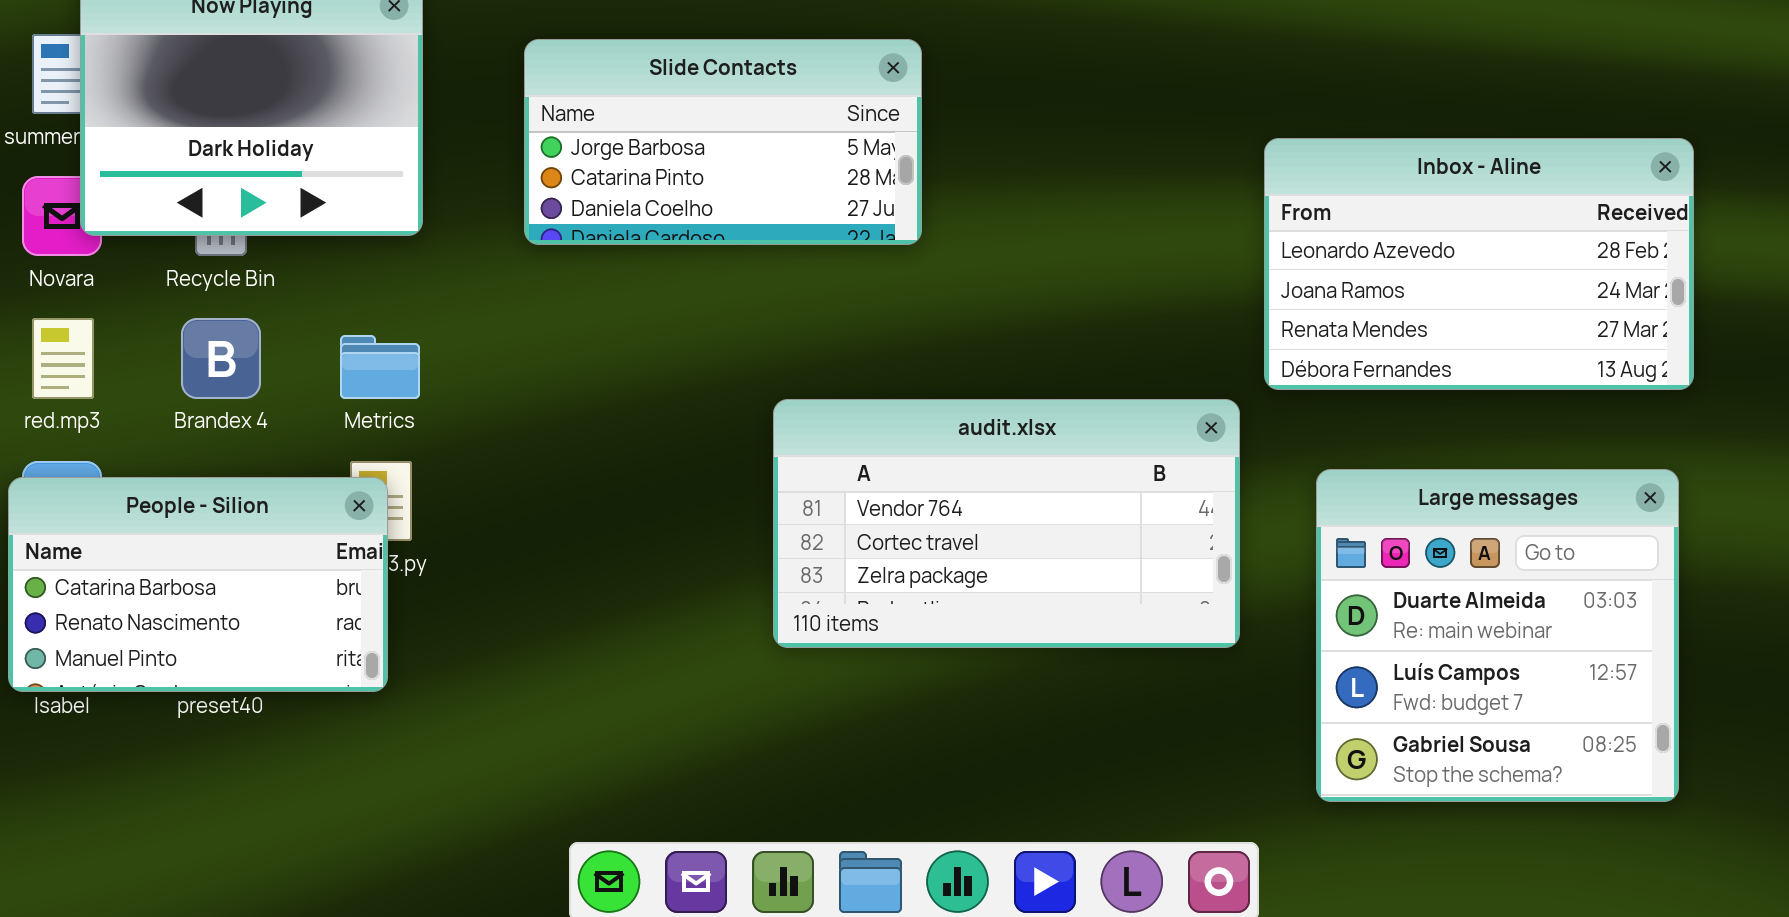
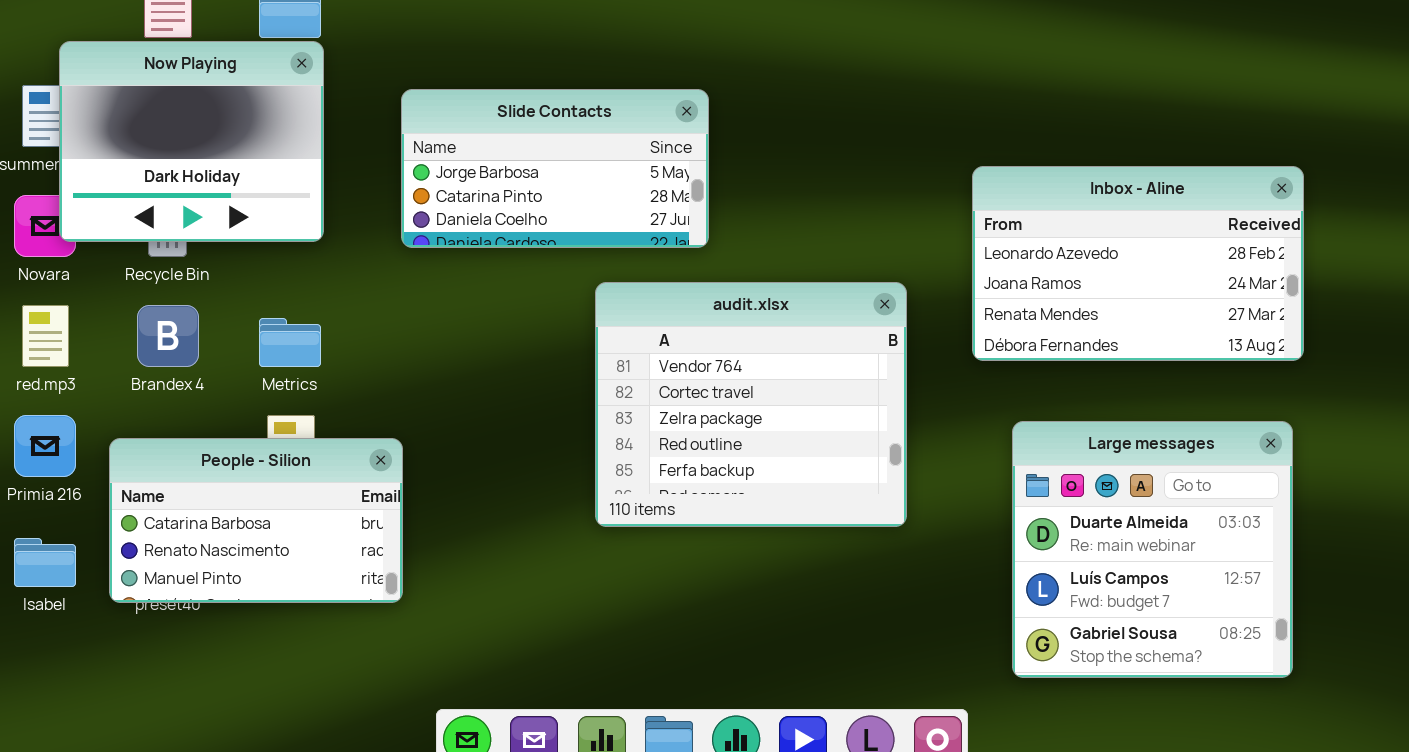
audit.xlsx: [773,399,1240,648] -> [595,282,907,527], moved, resized
People - Silion: [8,477,388,692] -> [109,438,403,603], moved

